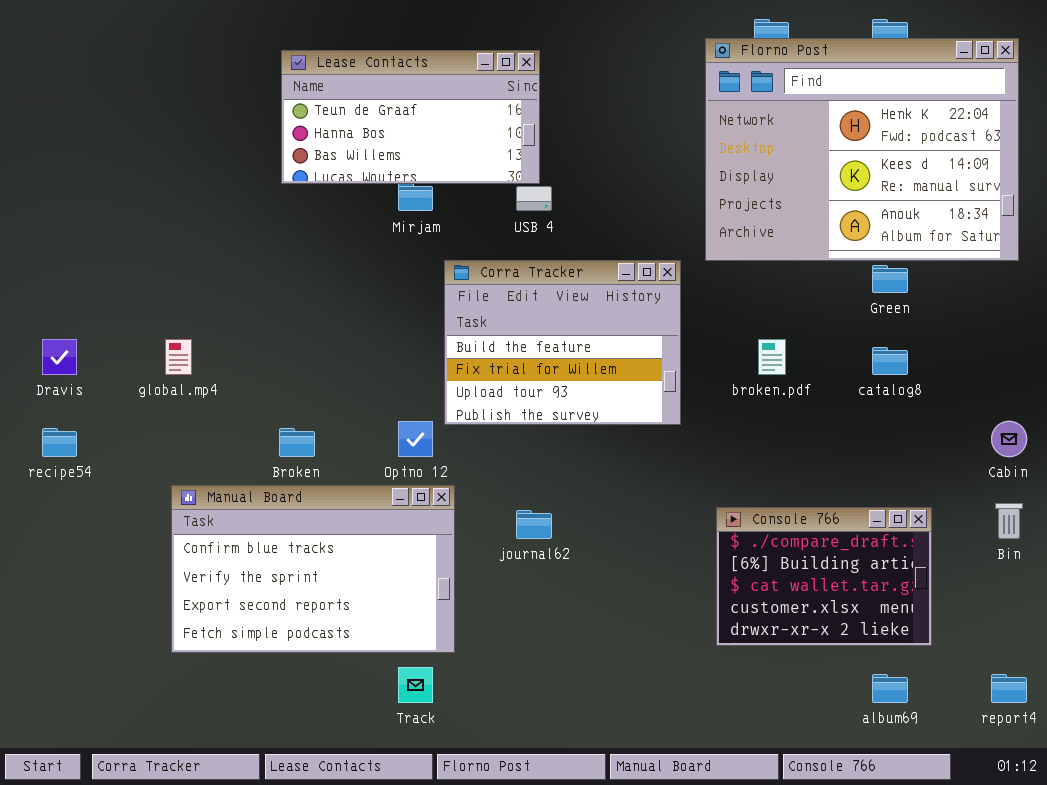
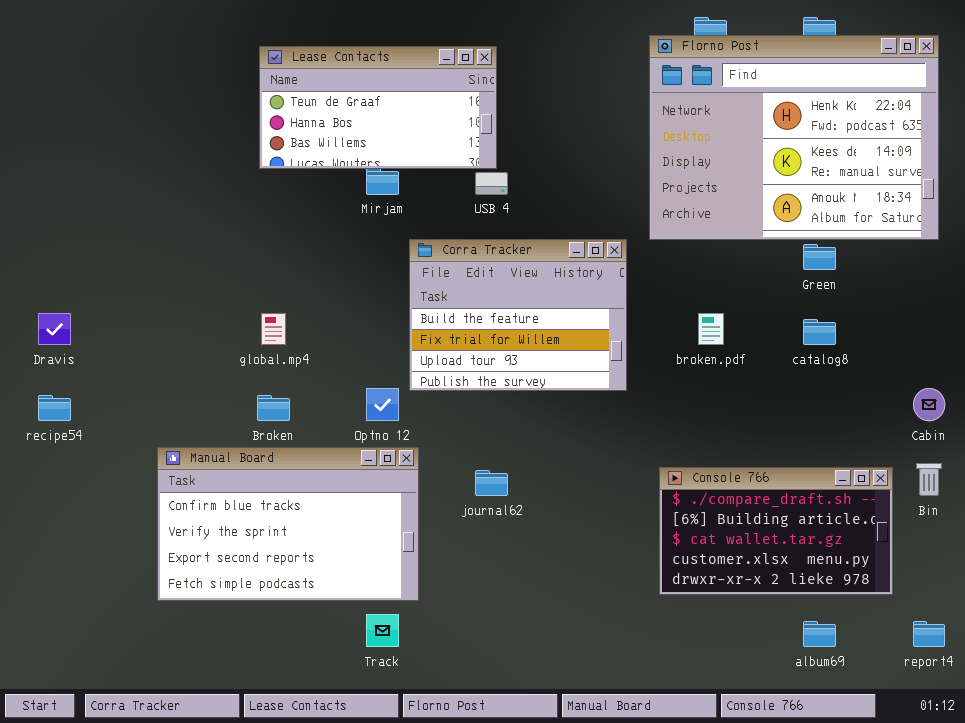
global.mp4: [165,339,192,375] -> [261,313,286,345], moved
Console 766: [716,507,932,646] -> [659,467,893,595], resized

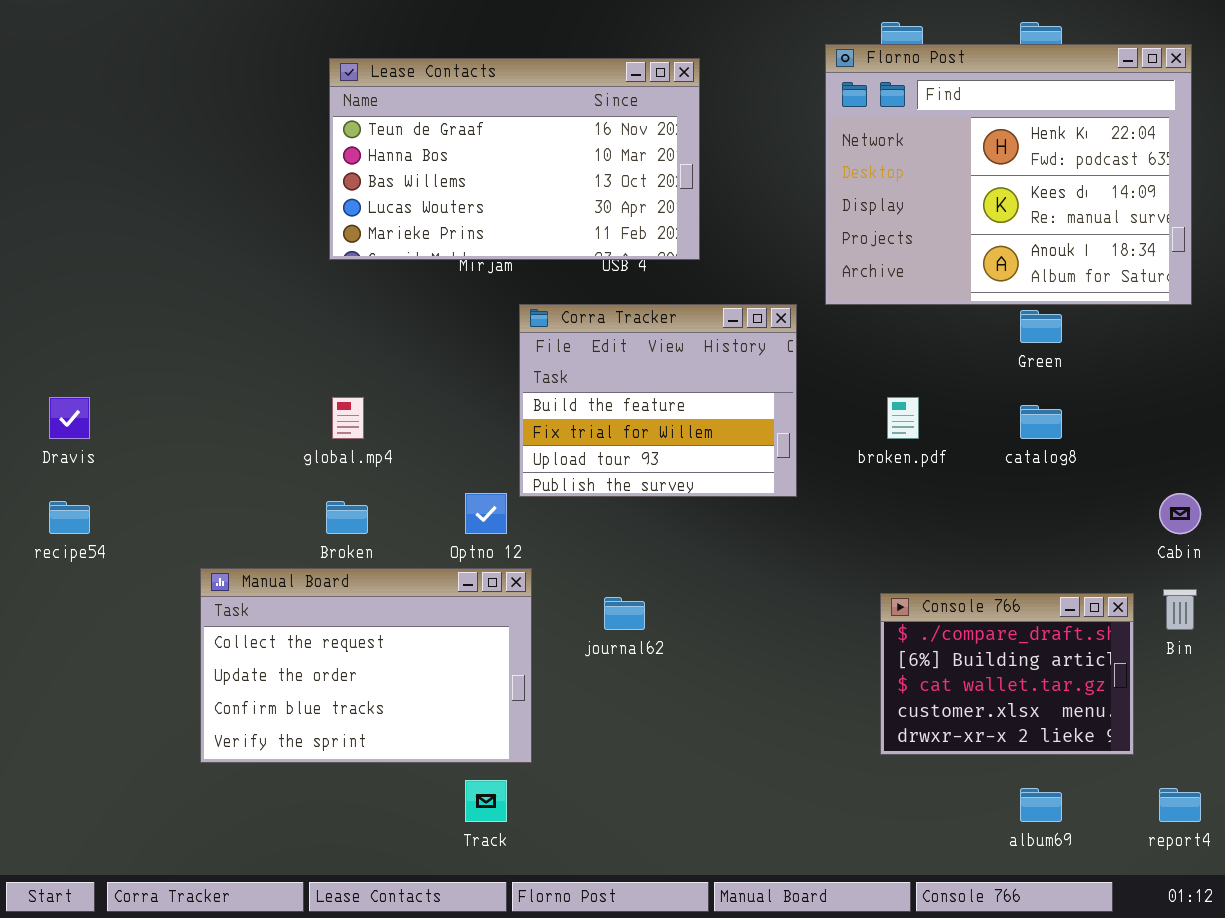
Lease Contacts: [259,46,497,169] -> [329,58,700,260], resized
Manual Board: [157,447,419,601] -> [200,568,532,763], scrolled up 2 rows
Console 766: [659,467,893,595] -> [880,593,1134,755], resized

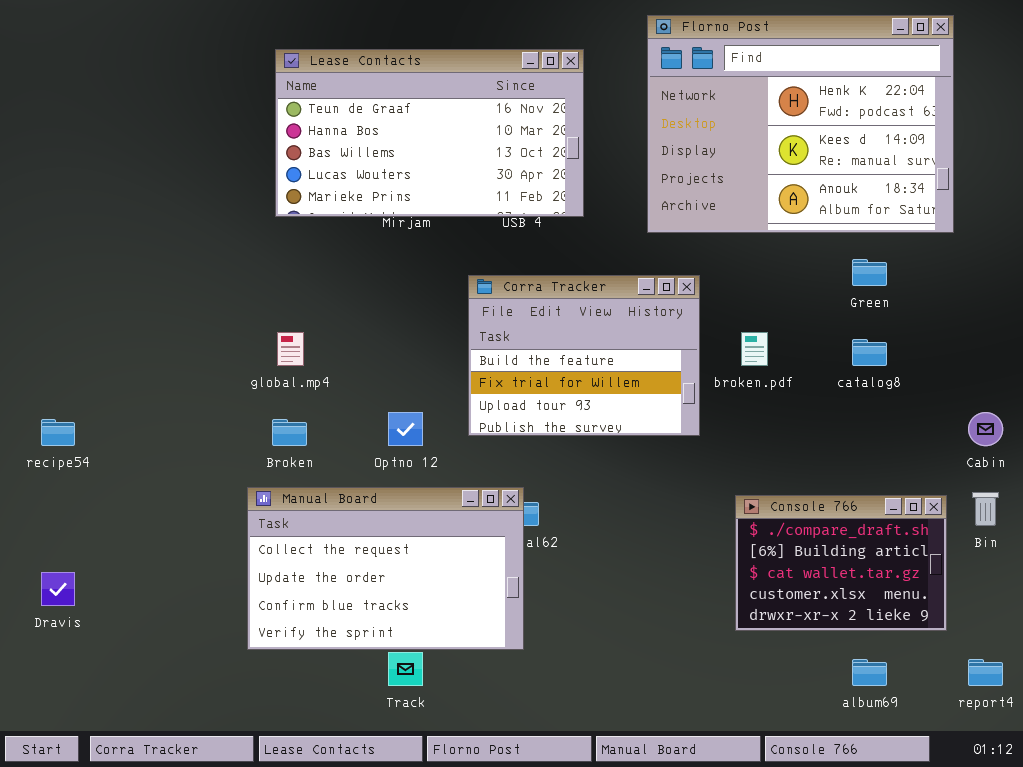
Florno Post: [825,44,1192,305] -> [647,15,954,233], moved
Corra Tracker: [519,304,797,497] -> [468,275,700,436], moved
Dravis: [49,397,90,439] -> [41,572,75,606], moved
Manual Board: [200,568,532,763] -> [247,487,524,650], moved

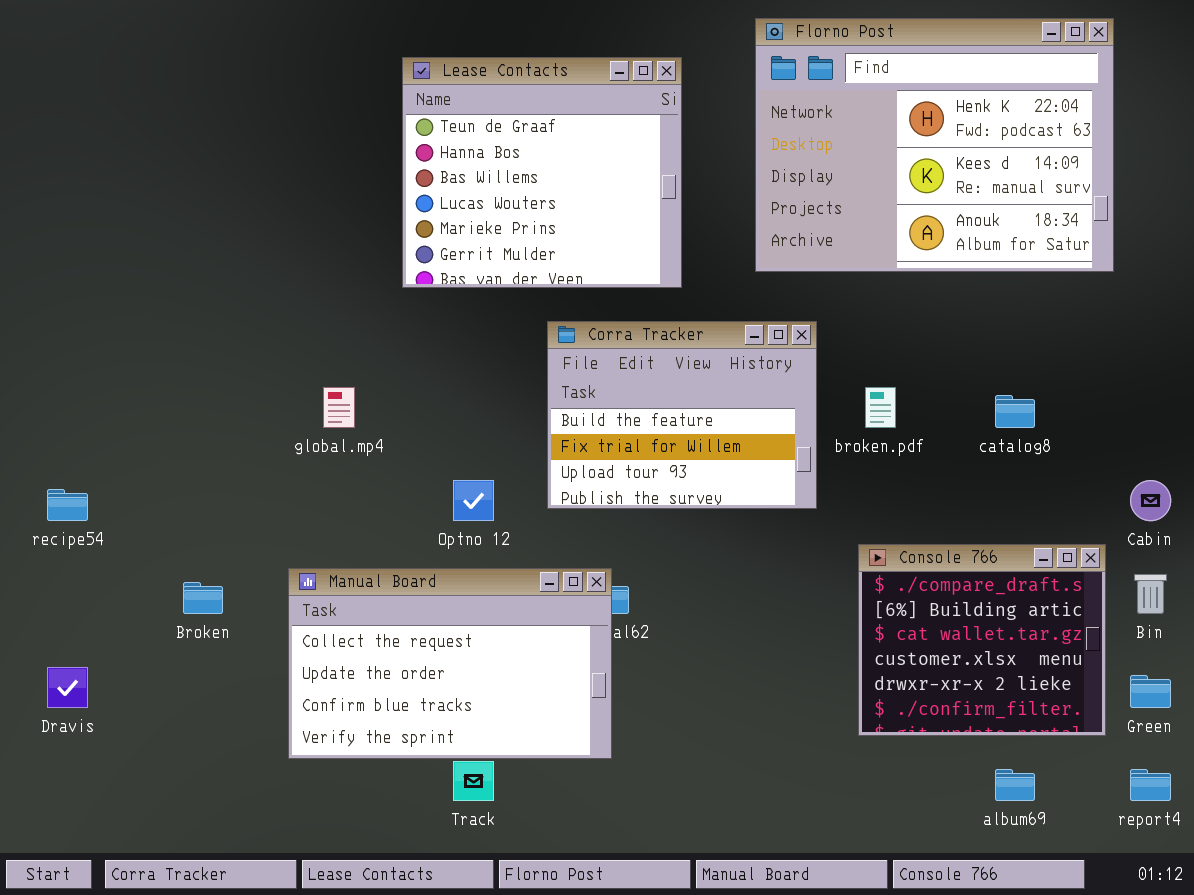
Lease Contacts: [275,49,584,217] -> [402,57,682,288], resized
Green: [852,259,887,286] -> [1130,675,1171,708], moved
Broken: [272,419,307,446] -> [183,582,223,614], moved
Console 766: [735,495,947,631] -> [858,544,1106,736], resized

